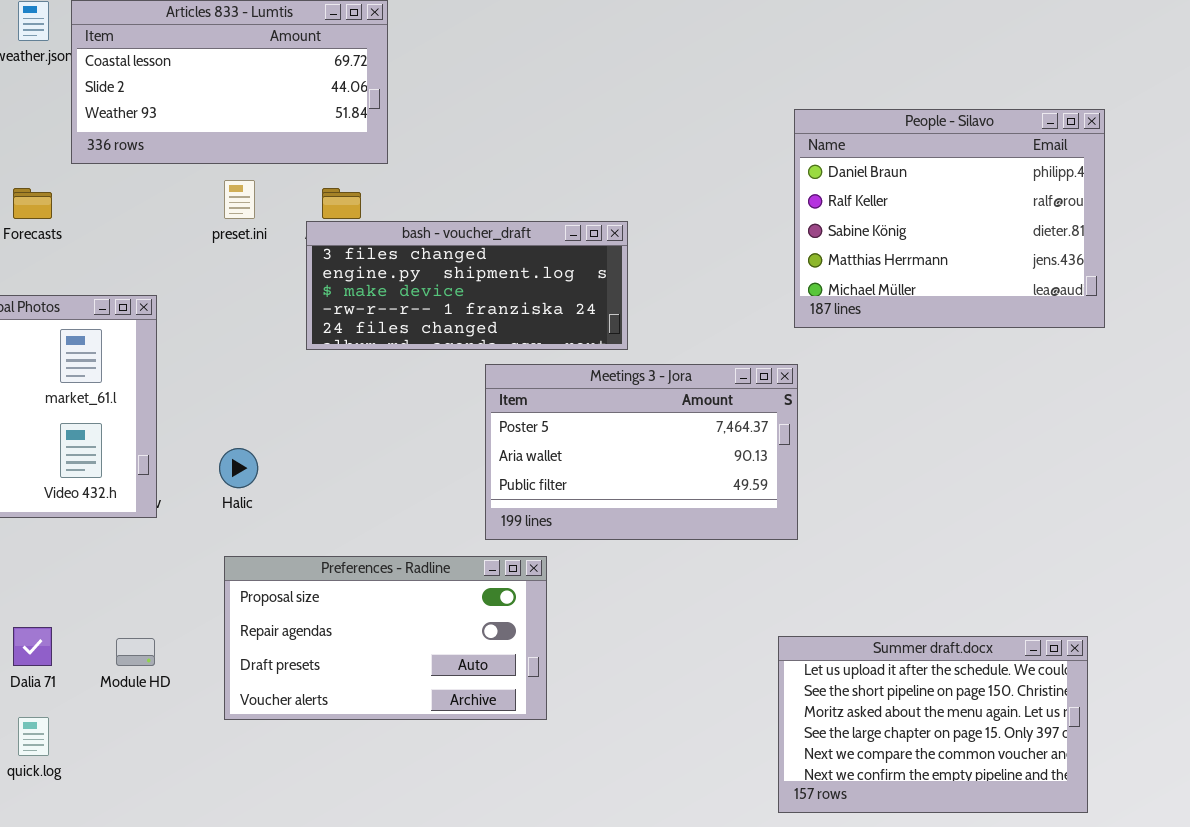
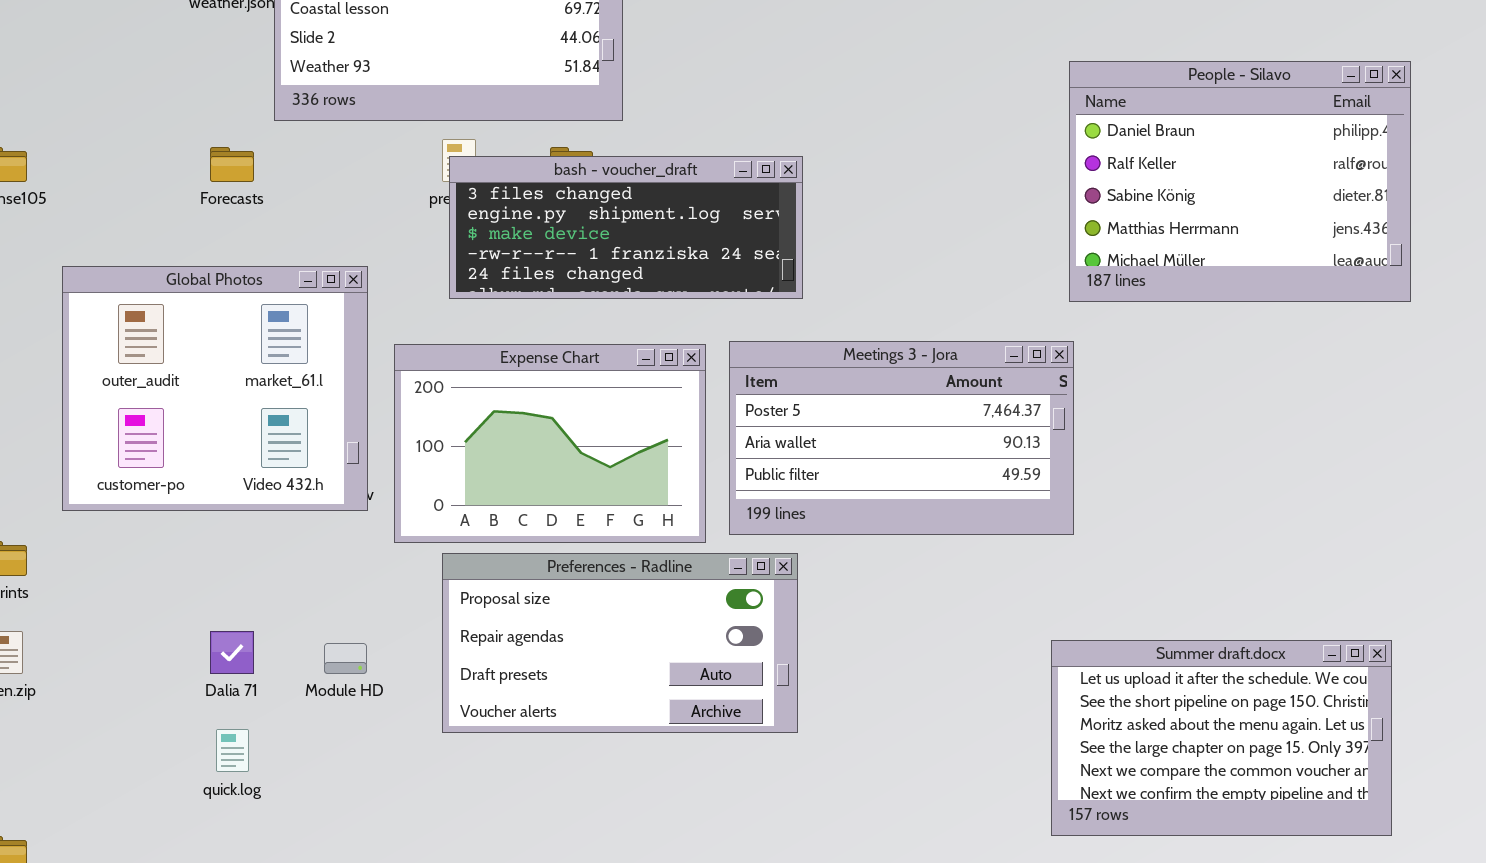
bash - voucher_draft: [306,221,628,350] -> [449,156,803,299], moved
Expense Chart: none -> [394,344,706,543], opened

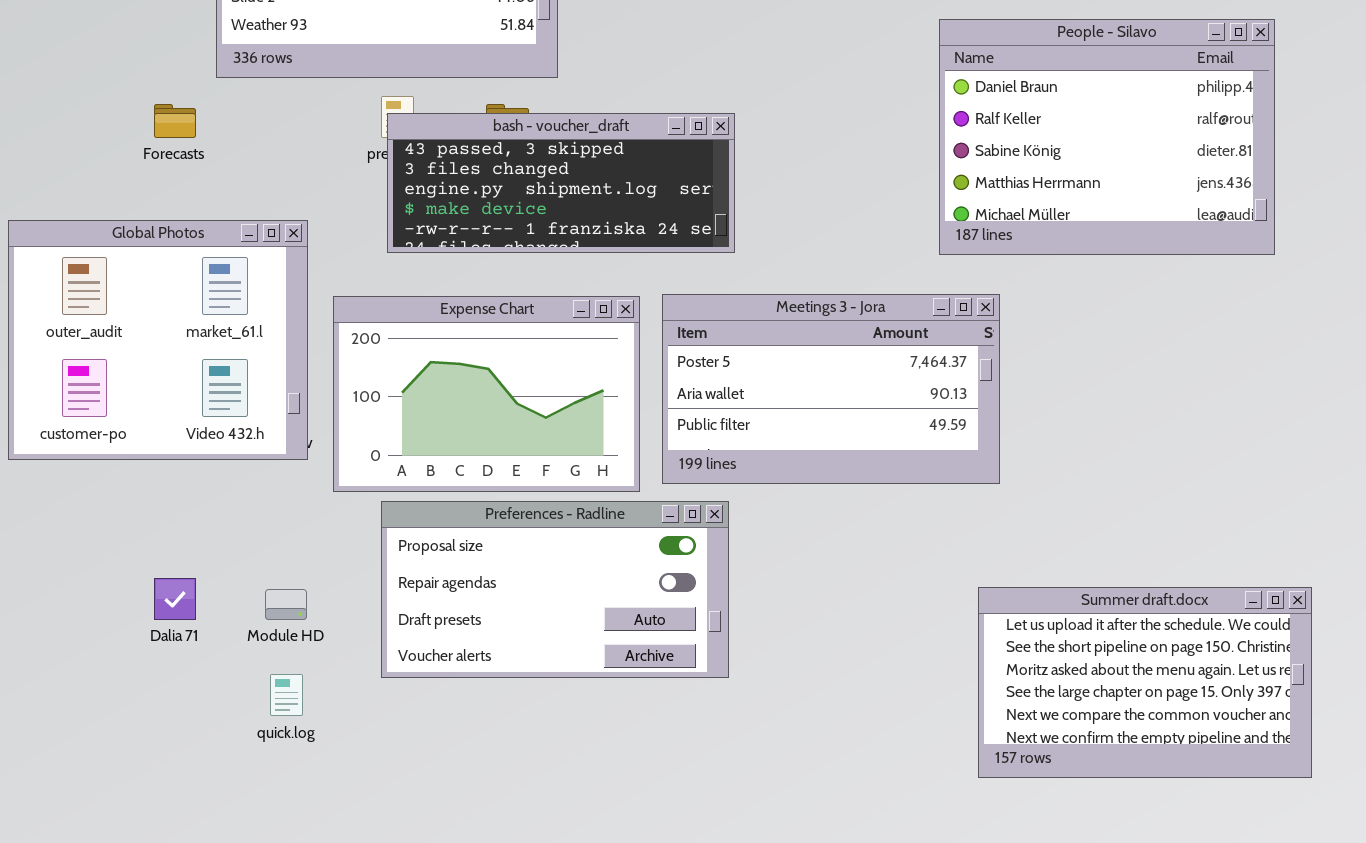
People - Silavo: [1069,61,1411,302] -> [939,19,1275,255], moved
bash - voucher_draft: [449,156,803,299] -> [387,113,735,253], scrolled up 1 row
quick.log: [216,729,249,772] -> [270,674,303,716], moved

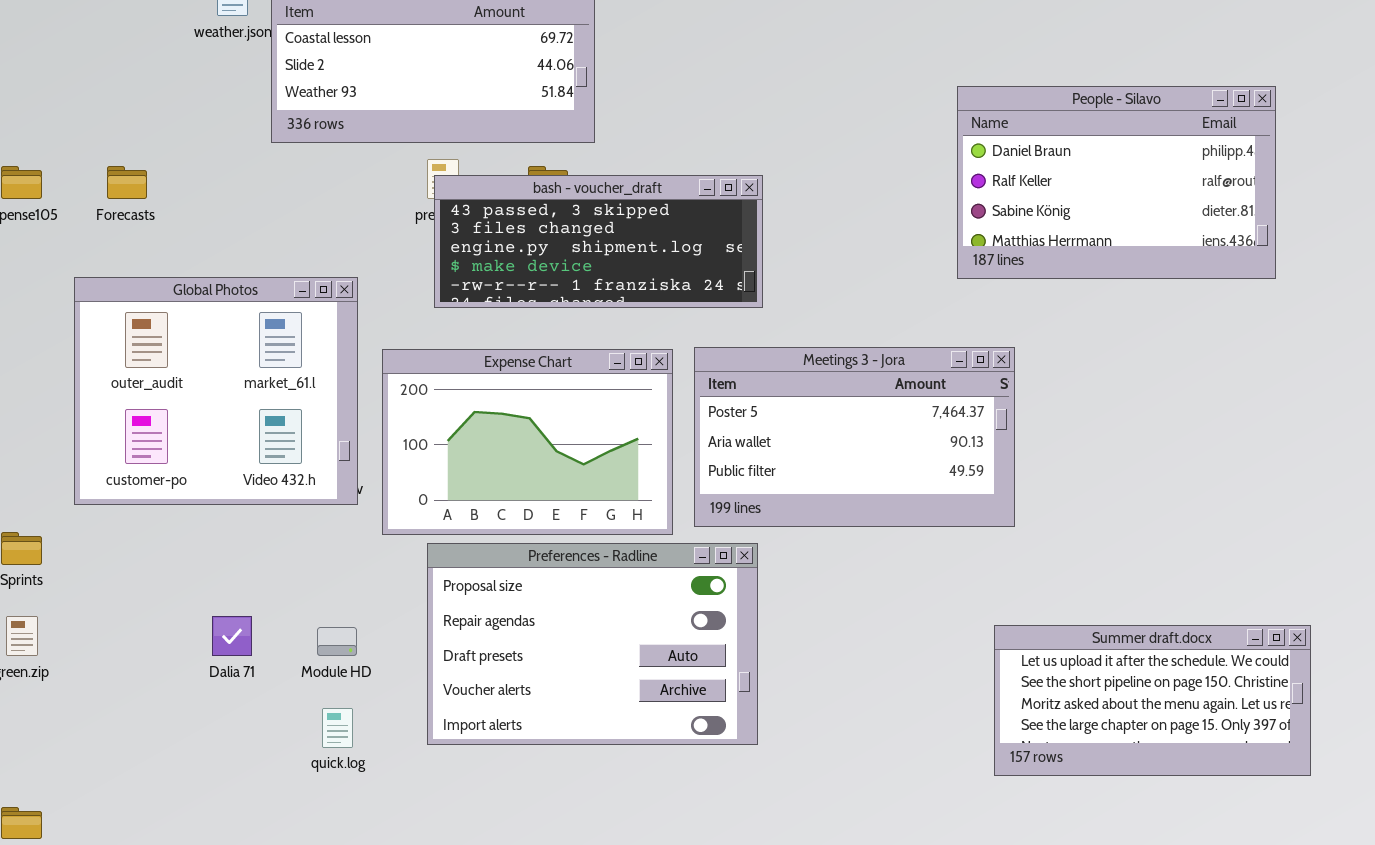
People - Silavo: [939,19,1275,255] -> [957,86,1276,279], resized
Forecasts: [154,104,196,138] -> [107,166,147,199], moved
Preferences - Radline: [381,501,729,678] -> [427,543,758,745], resized
Summer draft.docx: [978,587,1312,778] -> [994,625,1311,776], resized

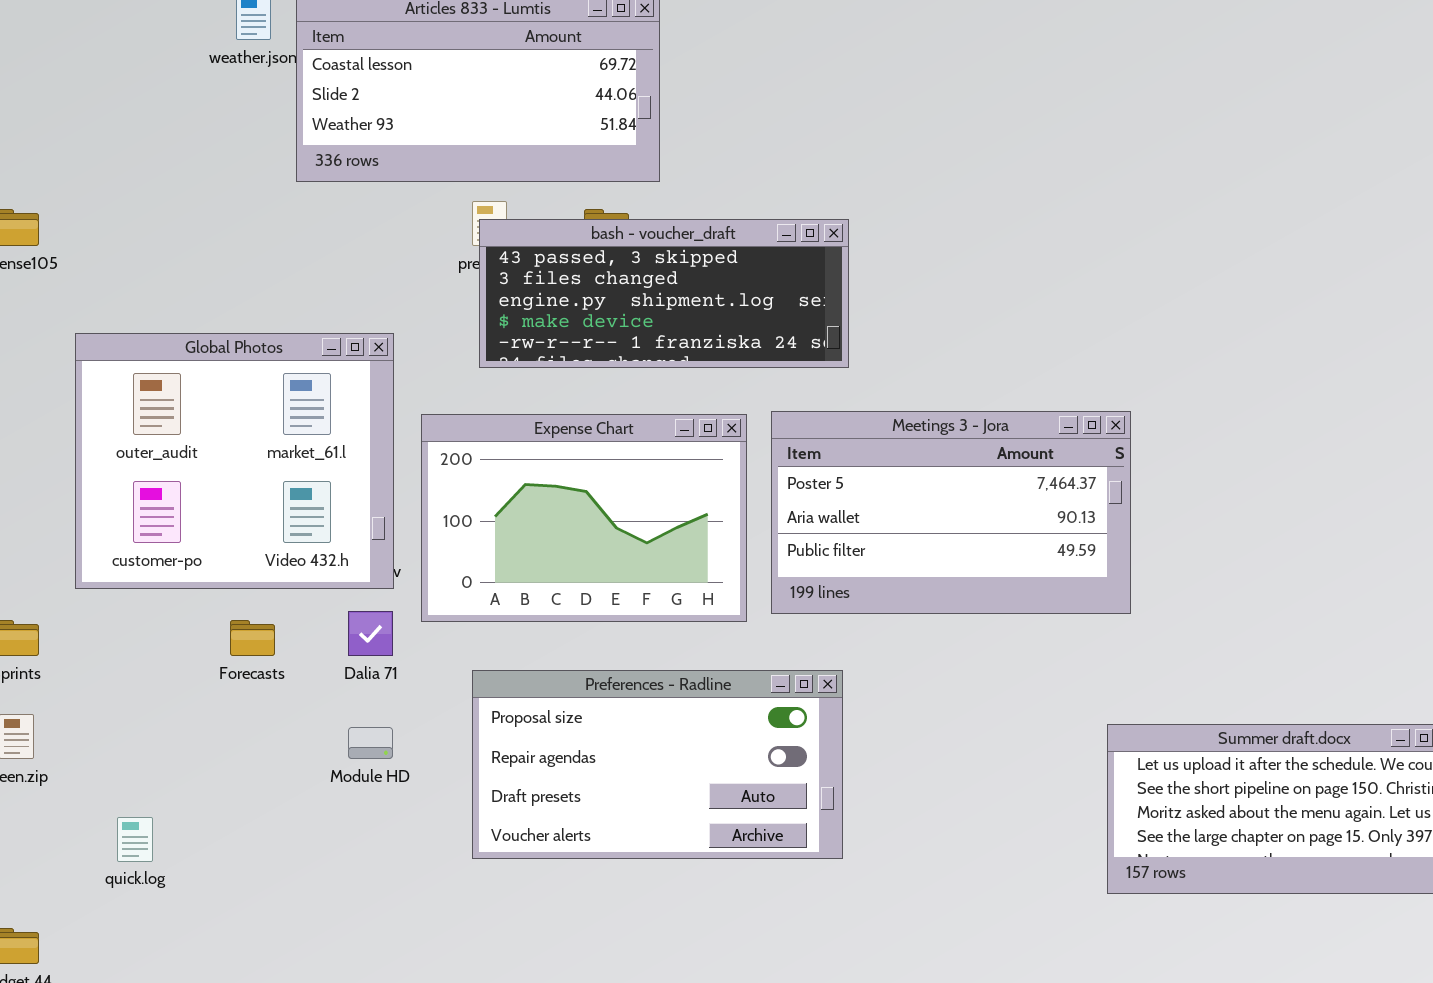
People - Silavo: [957,86,1276,279] -> none, closed
Forecasts: [107,166,147,199] -> [230,620,275,656], moved
Preferences - Radline: [427,543,758,745] -> [472,670,843,859], resized
Dalia 71: [212,616,252,656] -> [348,611,393,656], moved
quick.log: [322,708,353,748] -> [117,817,153,862], moved

